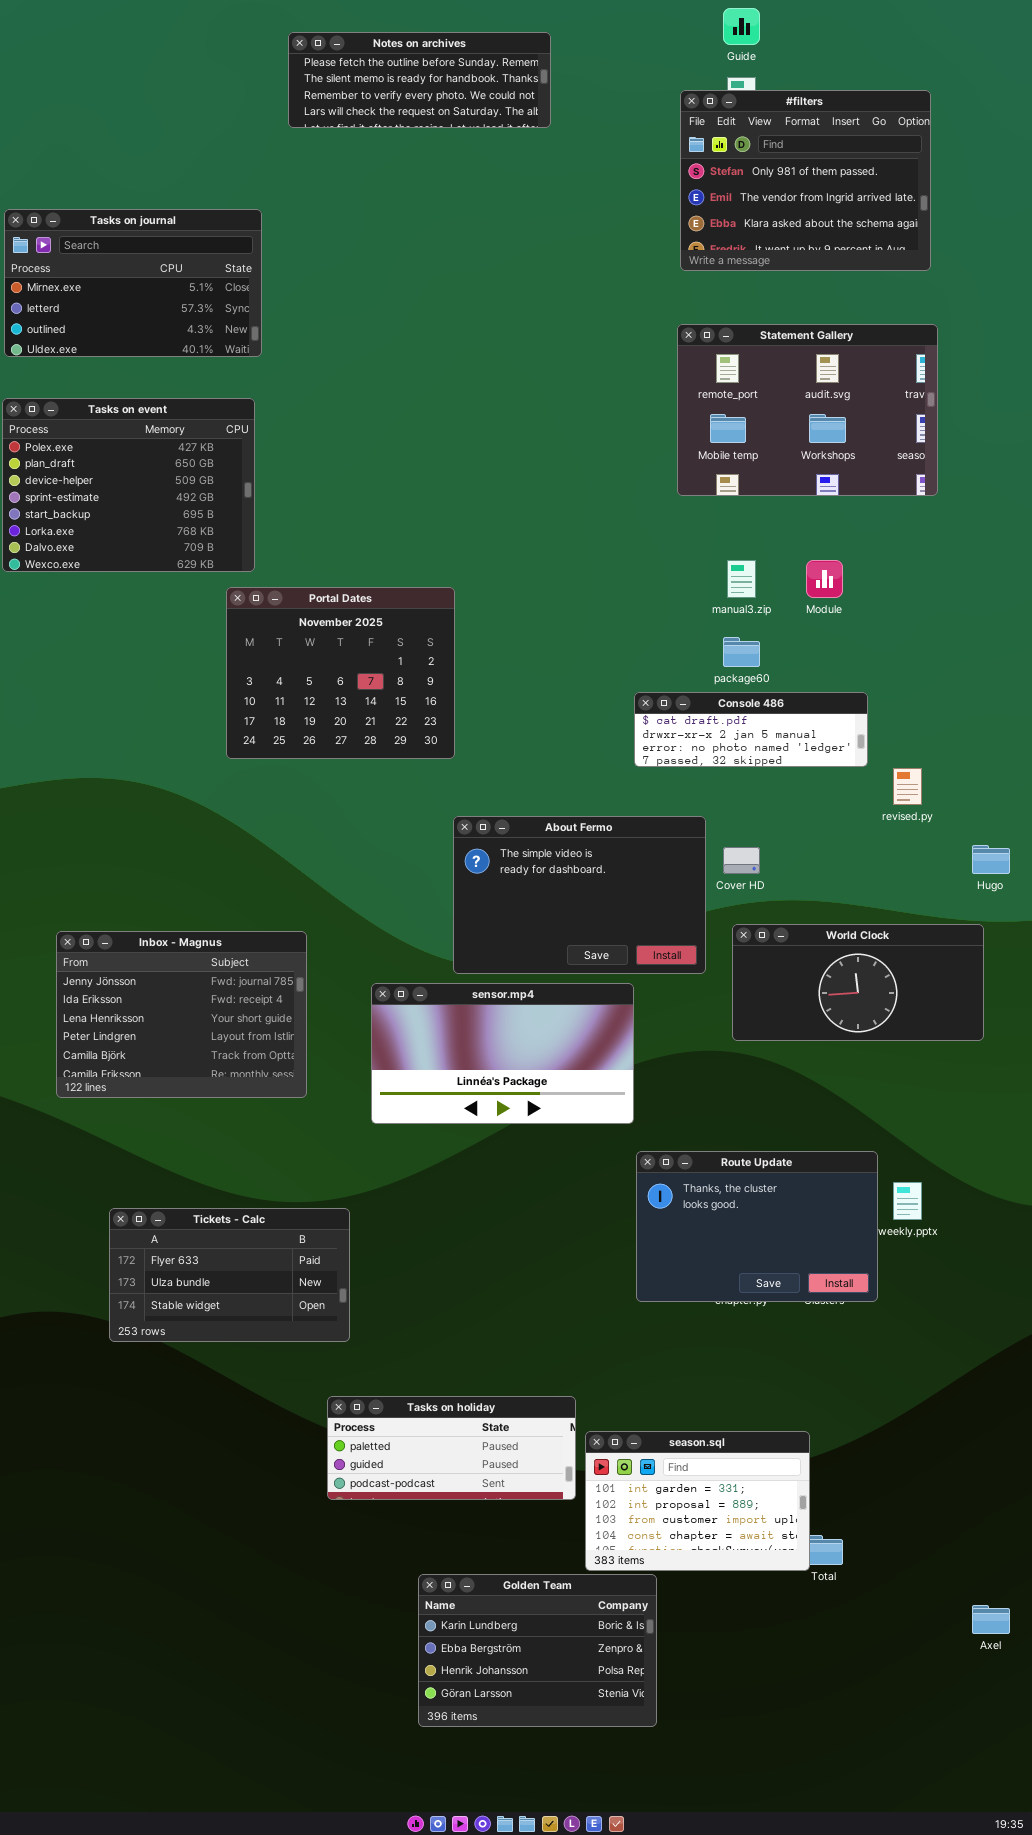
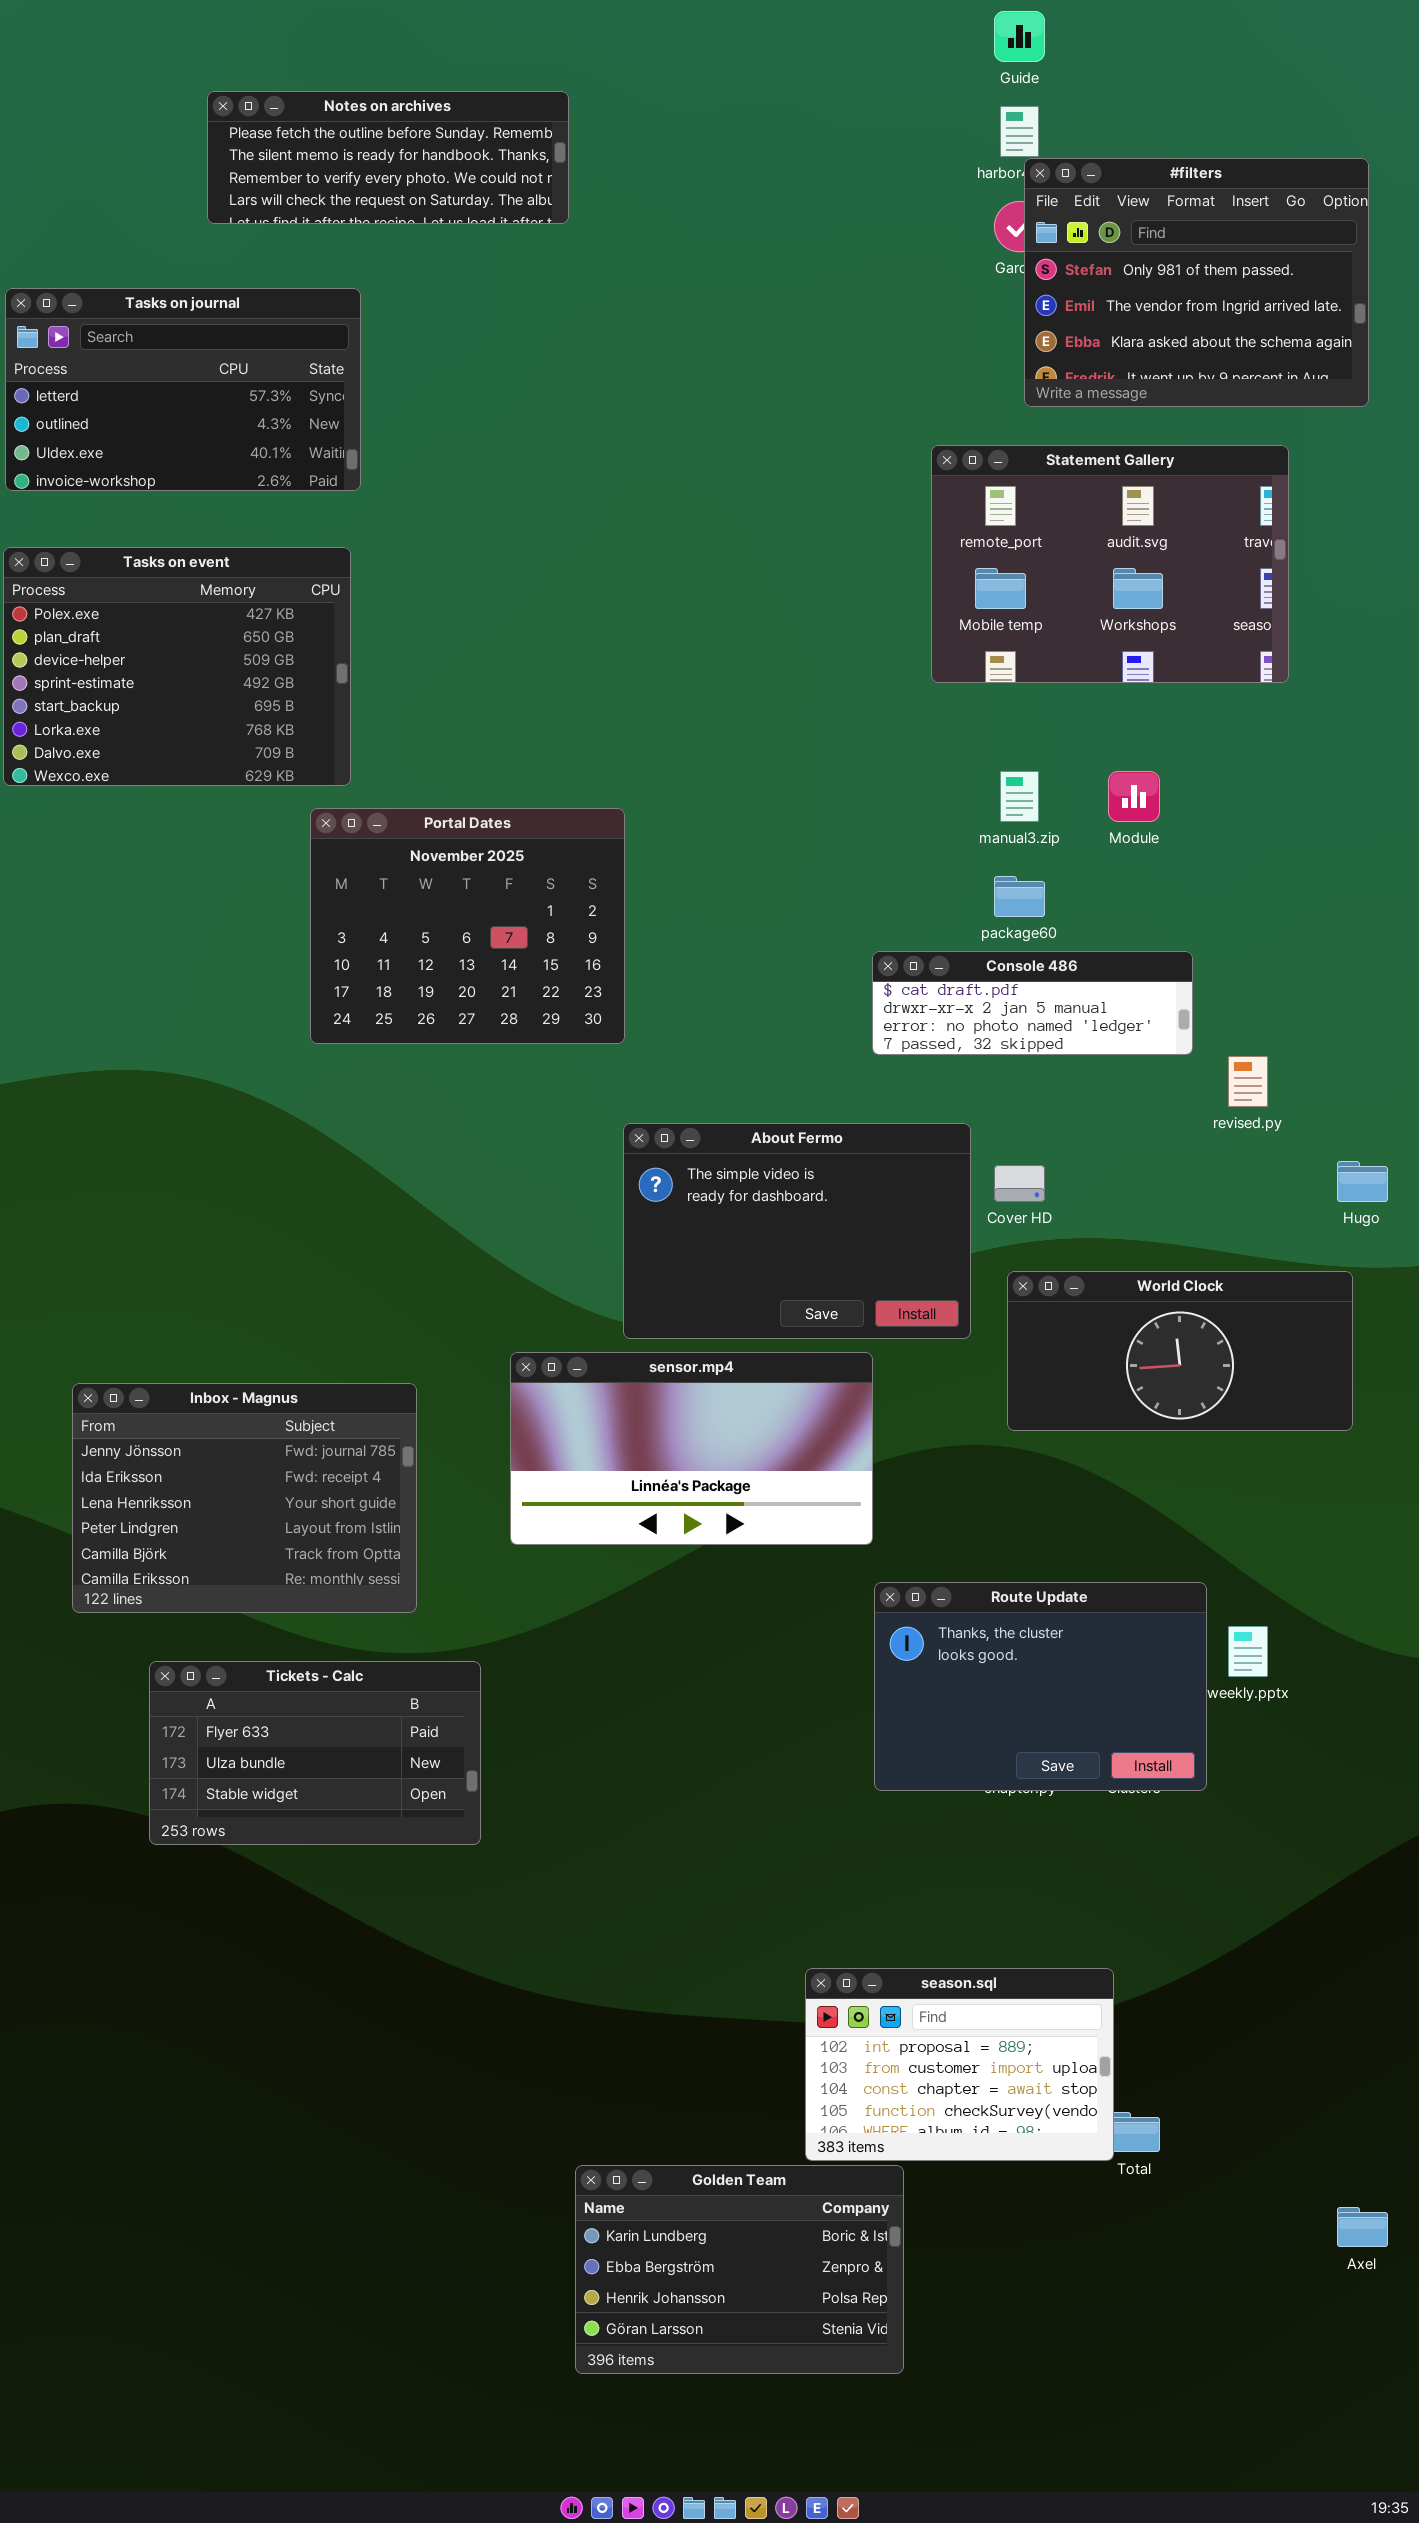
Notes on archives: [288,32,551,128] -> [207,91,569,224], moved
#filters: [680,90,931,271] -> [1024,158,1369,407], moved
Tasks on journal: [4,209,262,357] -> [5,288,361,491], scrolled down 1 row
Inbox - Magnus: [56,931,307,1098] -> [72,1383,417,1613], moved
Tasks on holiday: [327,1396,576,1500] -> none, closed
season.sql: [585,1431,810,1571] -> [805,1968,1114,2161], scrolled down 1 row

